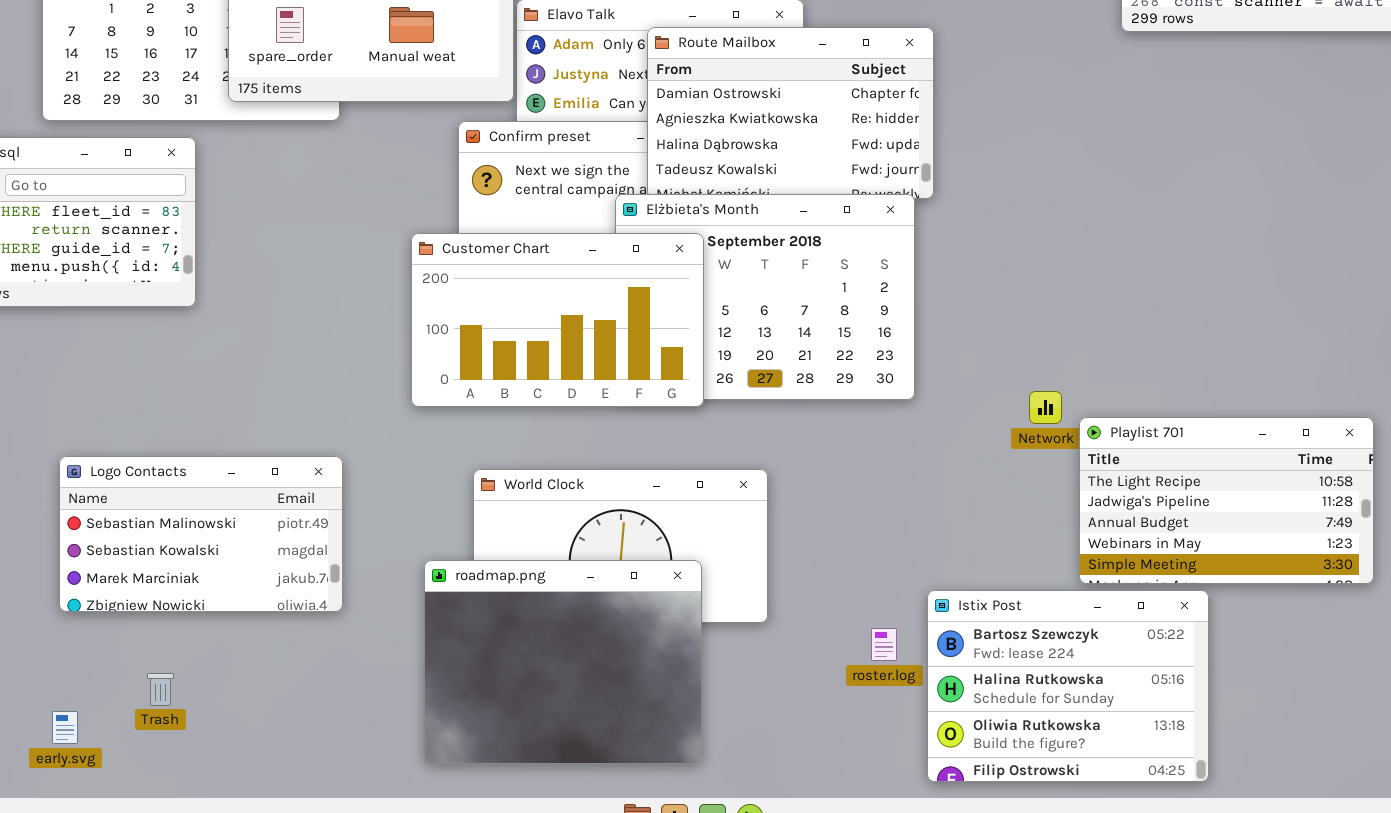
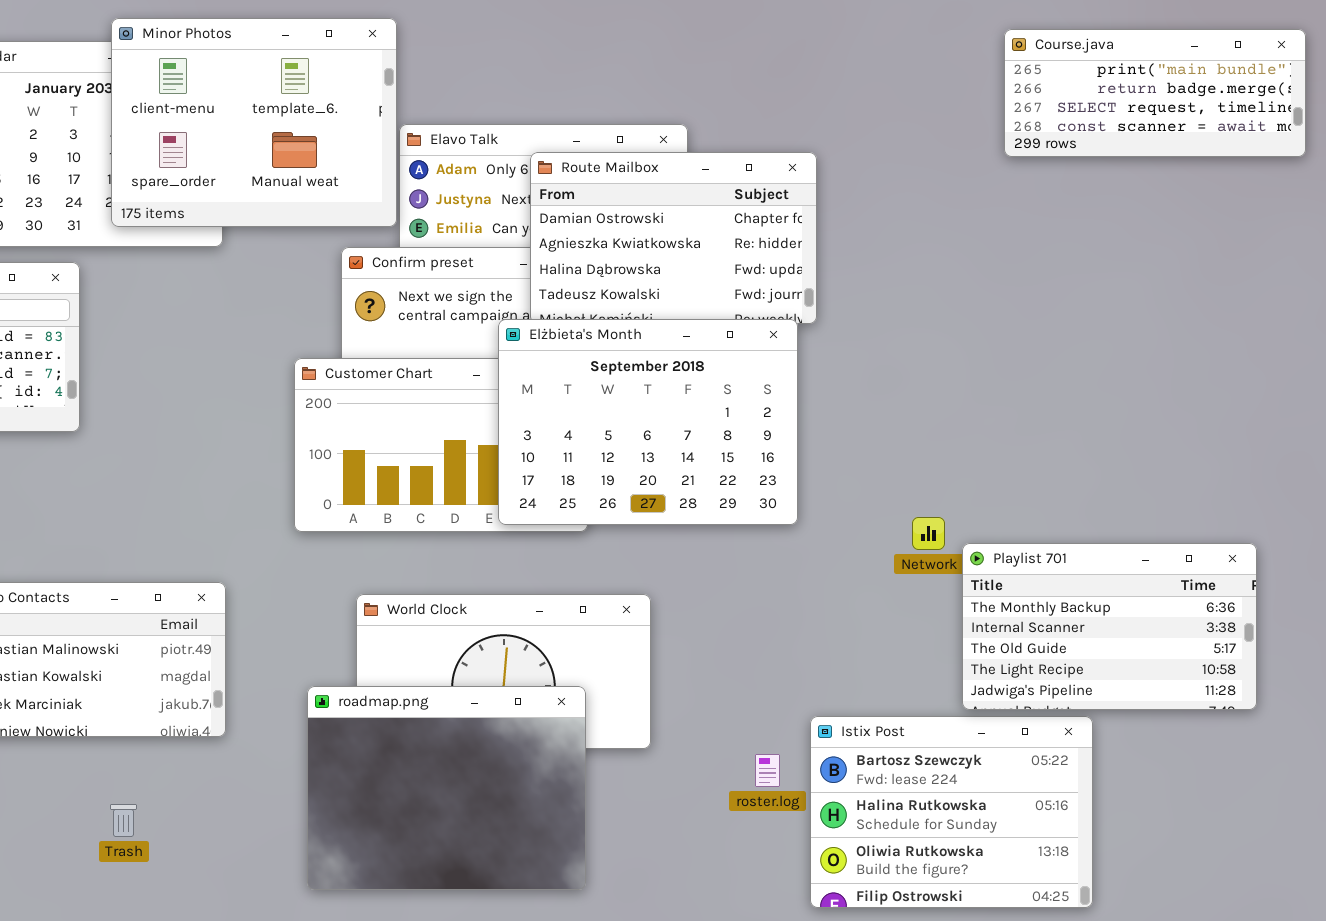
Elżbieta's Month: [615,194,915,400] -> [498,319,798,525], raised
Playlist 701: [1079,417,1374,584] -> [962,543,1257,710], scrolled up 3 rows
Trash: [147,673,174,706] -> [110,804,137,837], moved

